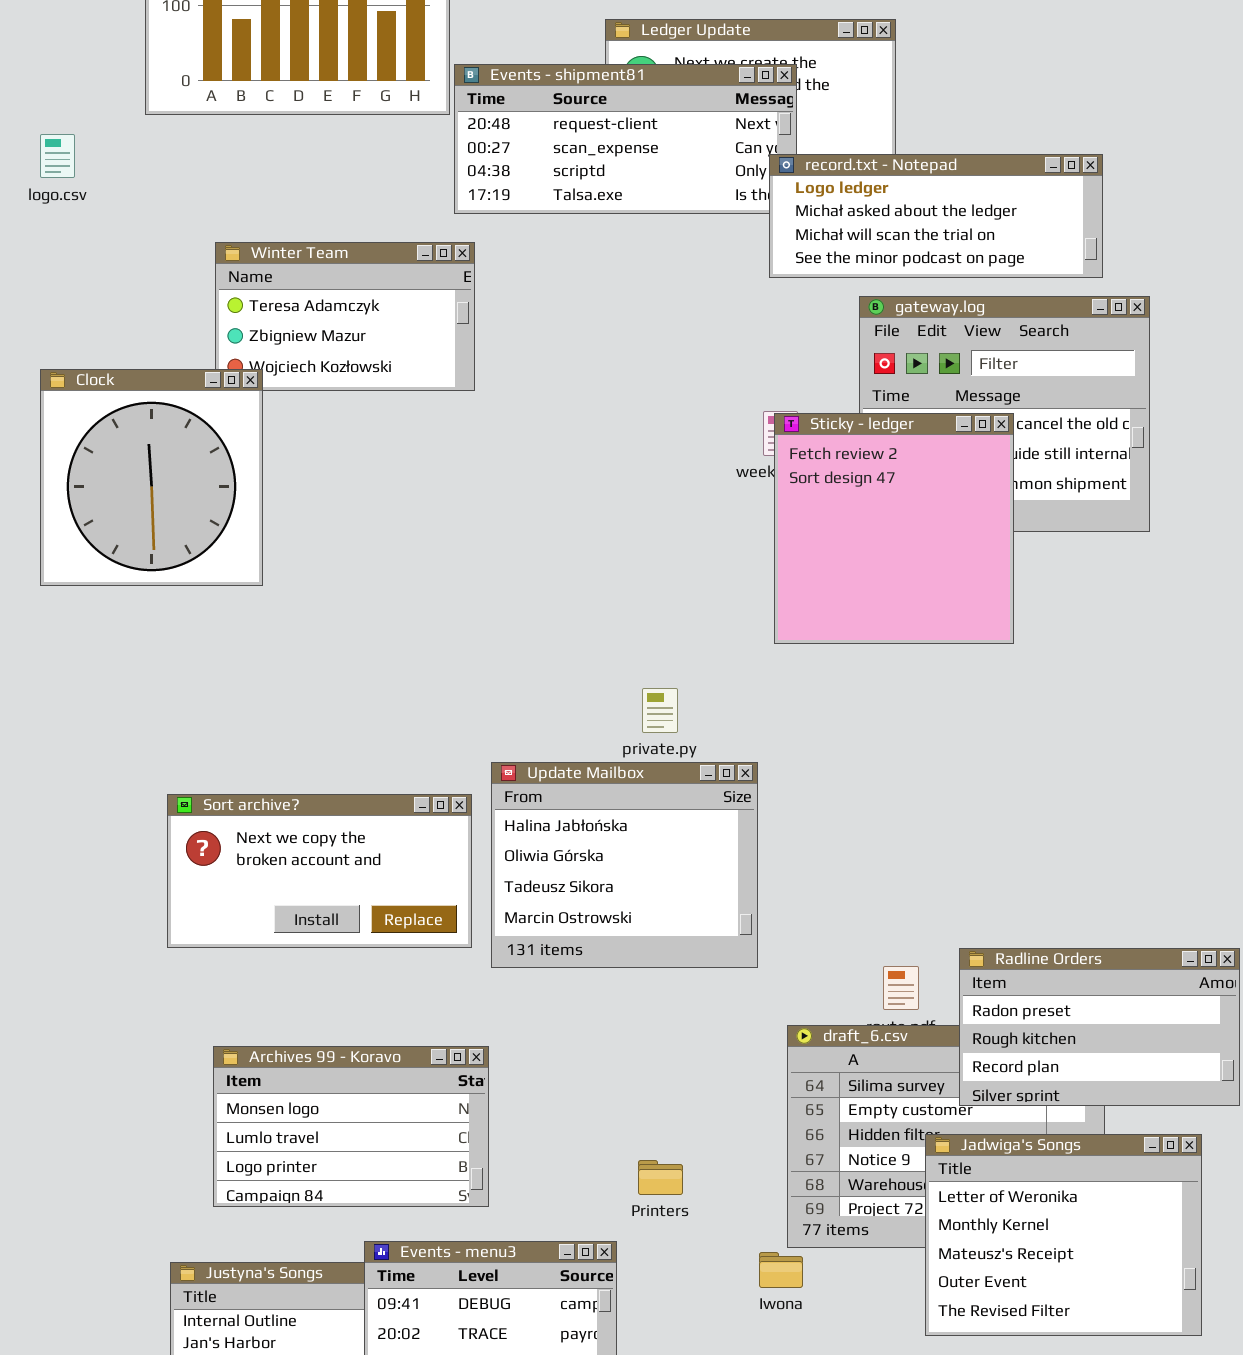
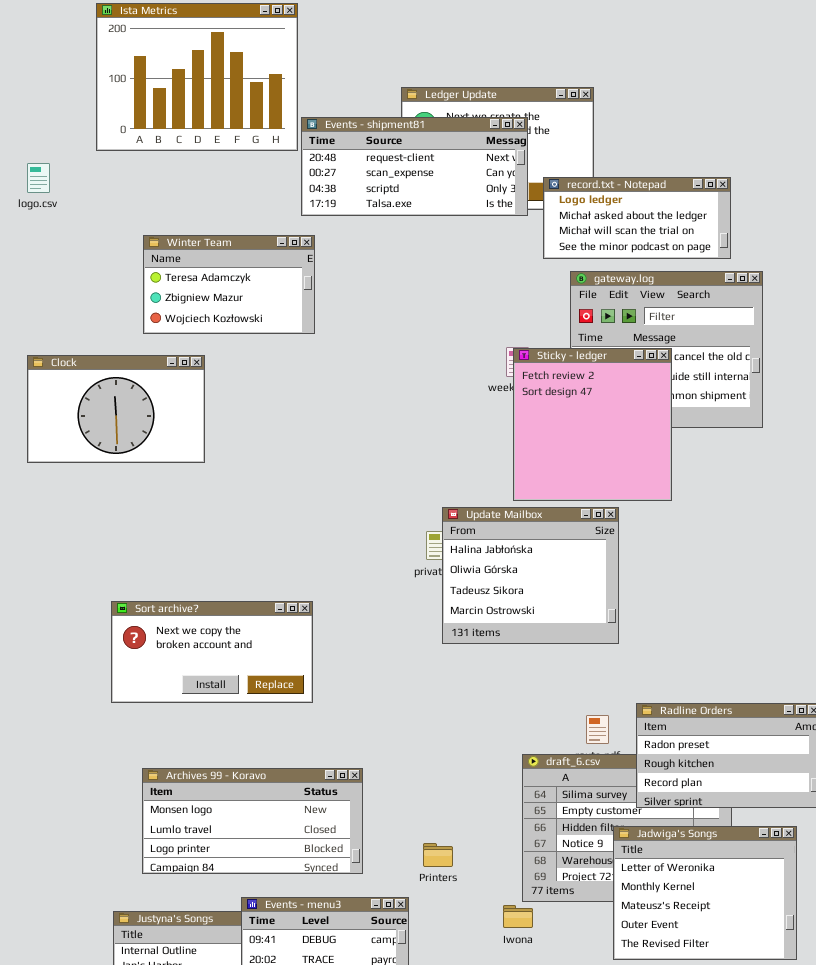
record.txt - Notepad: [769,154,1103,278] -> [543,177,731,259], resized
Clock: [40,369,263,586] -> [27,355,205,463], resized
Update Mailbox: [491,762,758,968] -> [442,507,619,644], moved
Archives 99 - Koravo: [213,1046,489,1207] -> [142,768,363,874], resized

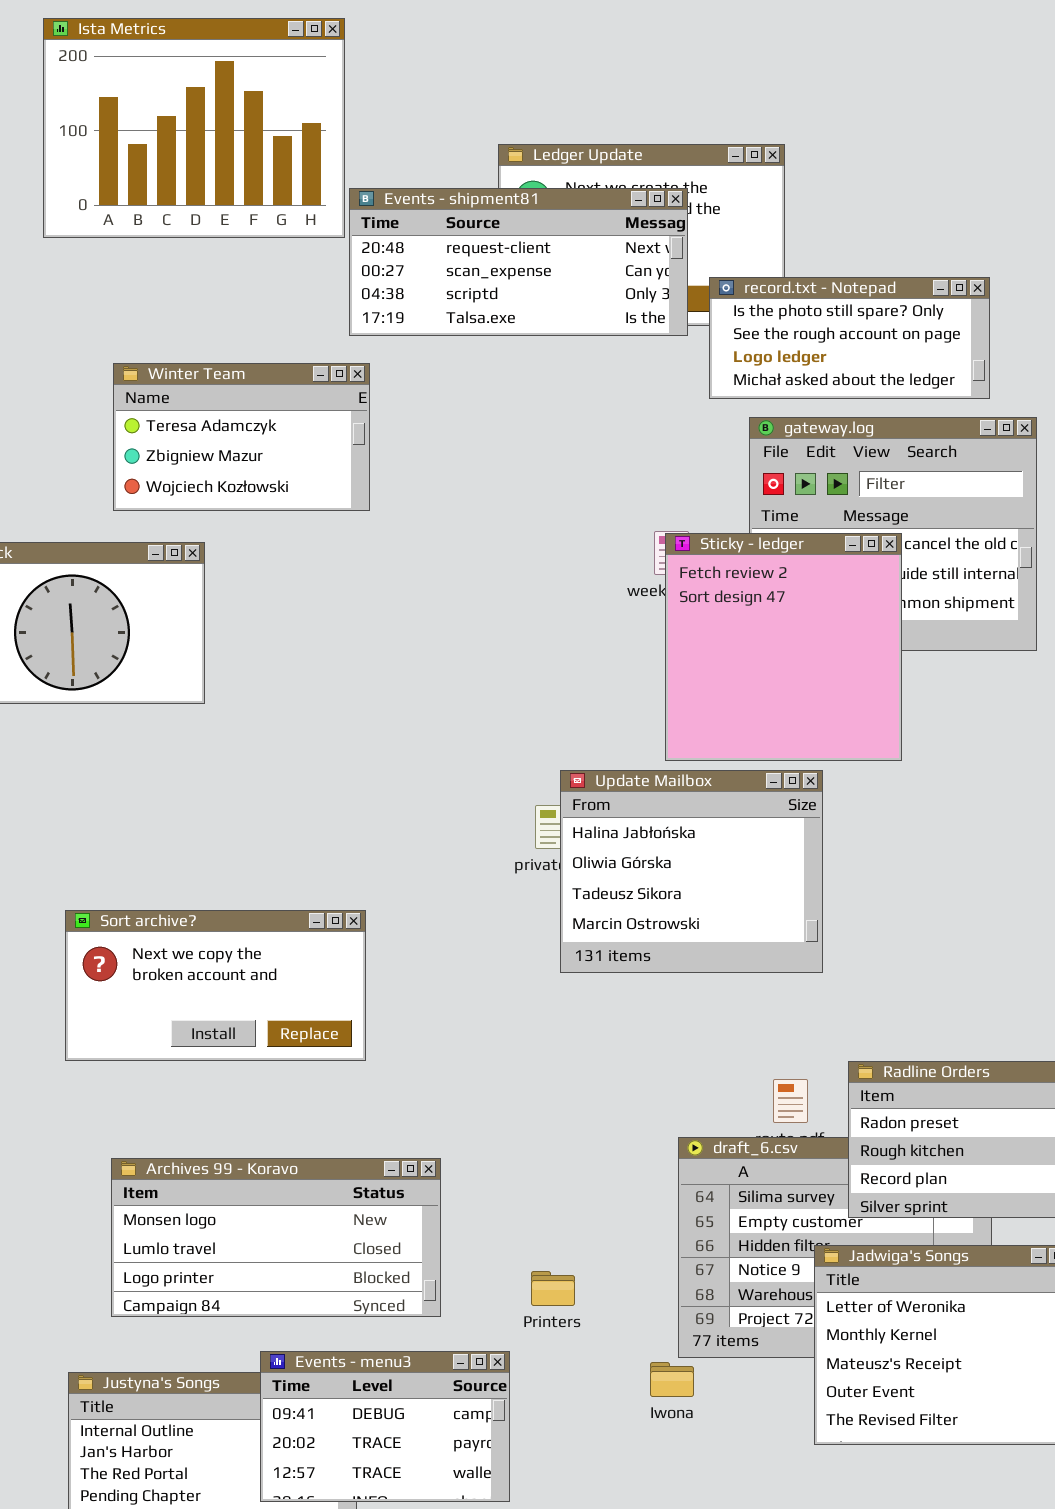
record.txt - Notepad: [543,177,731,259] -> [709,277,990,399], scrolled up 2 rows

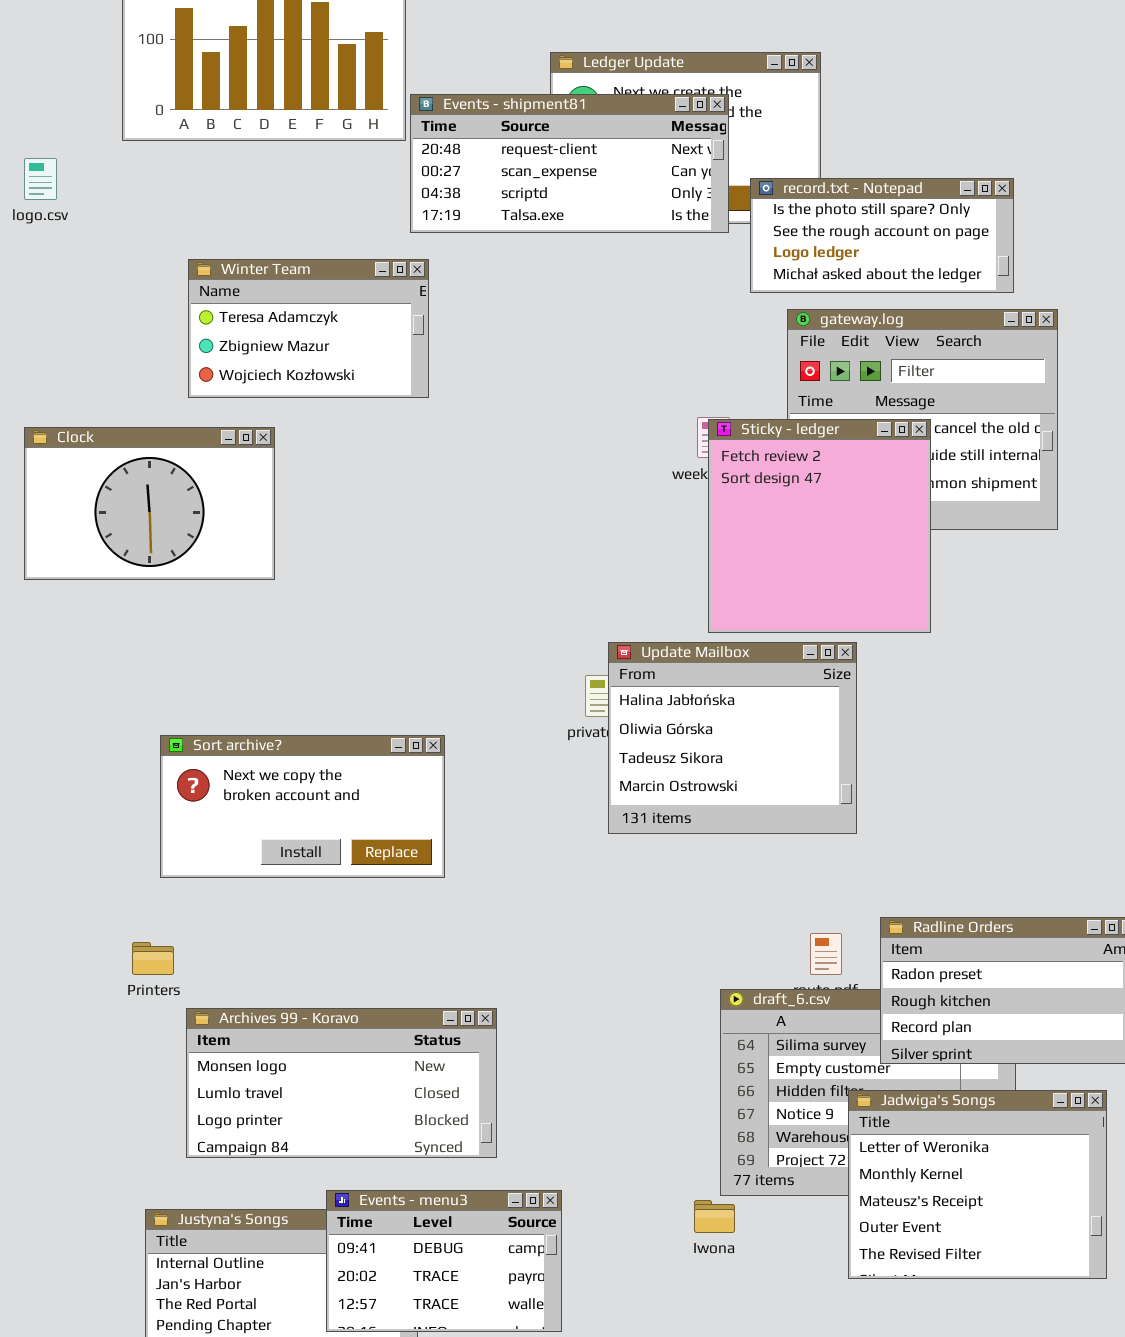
Sort archive?: [65,910,366,1061] -> [160,735,445,878], moved
Printers: [531,1271,575,1306] -> [132,942,174,975], moved

